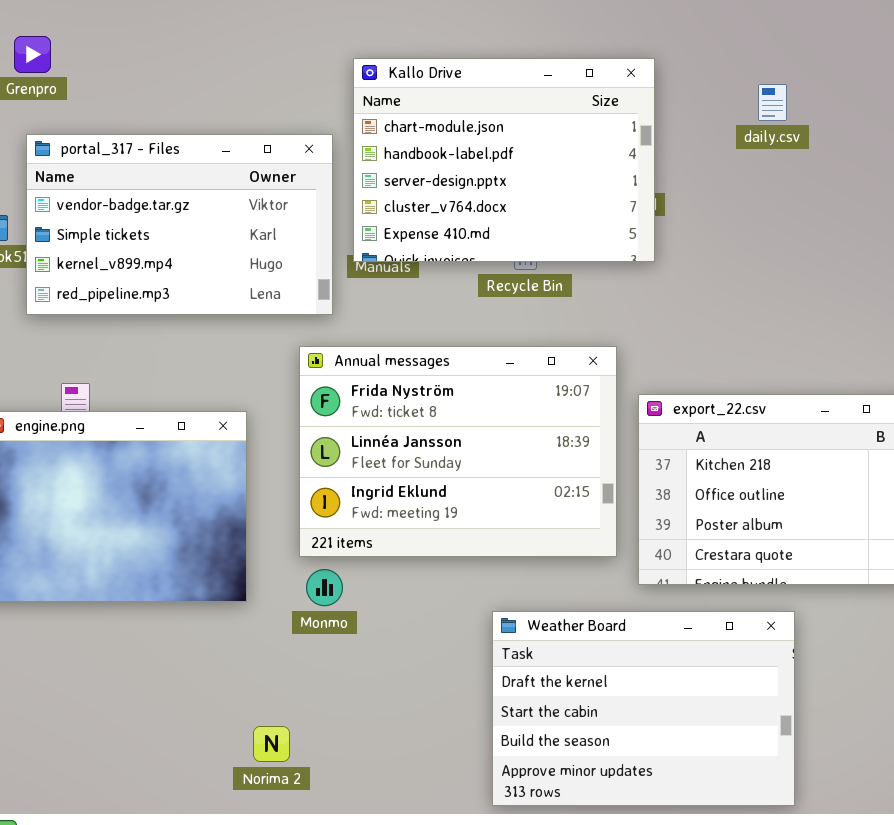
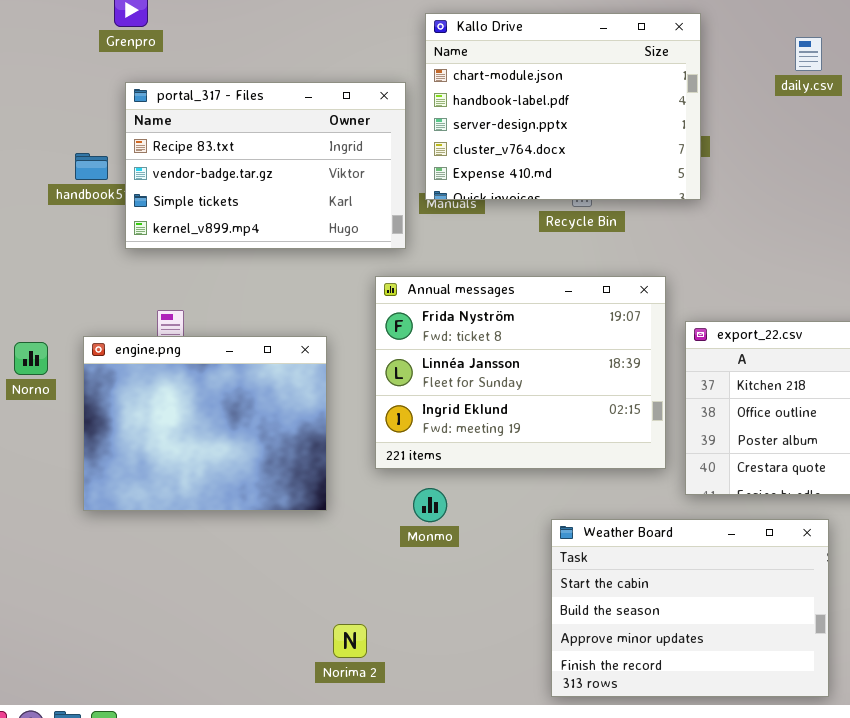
portal_317 - Files: [26,134,333,315] -> [125,82,406,249], scrolled up 1 row
Monmo: [306,569,343,606] -> [413,488,447,522], moved
Weather Board: [492,611,795,806] -> [551,519,829,697], scrolled down 1 row

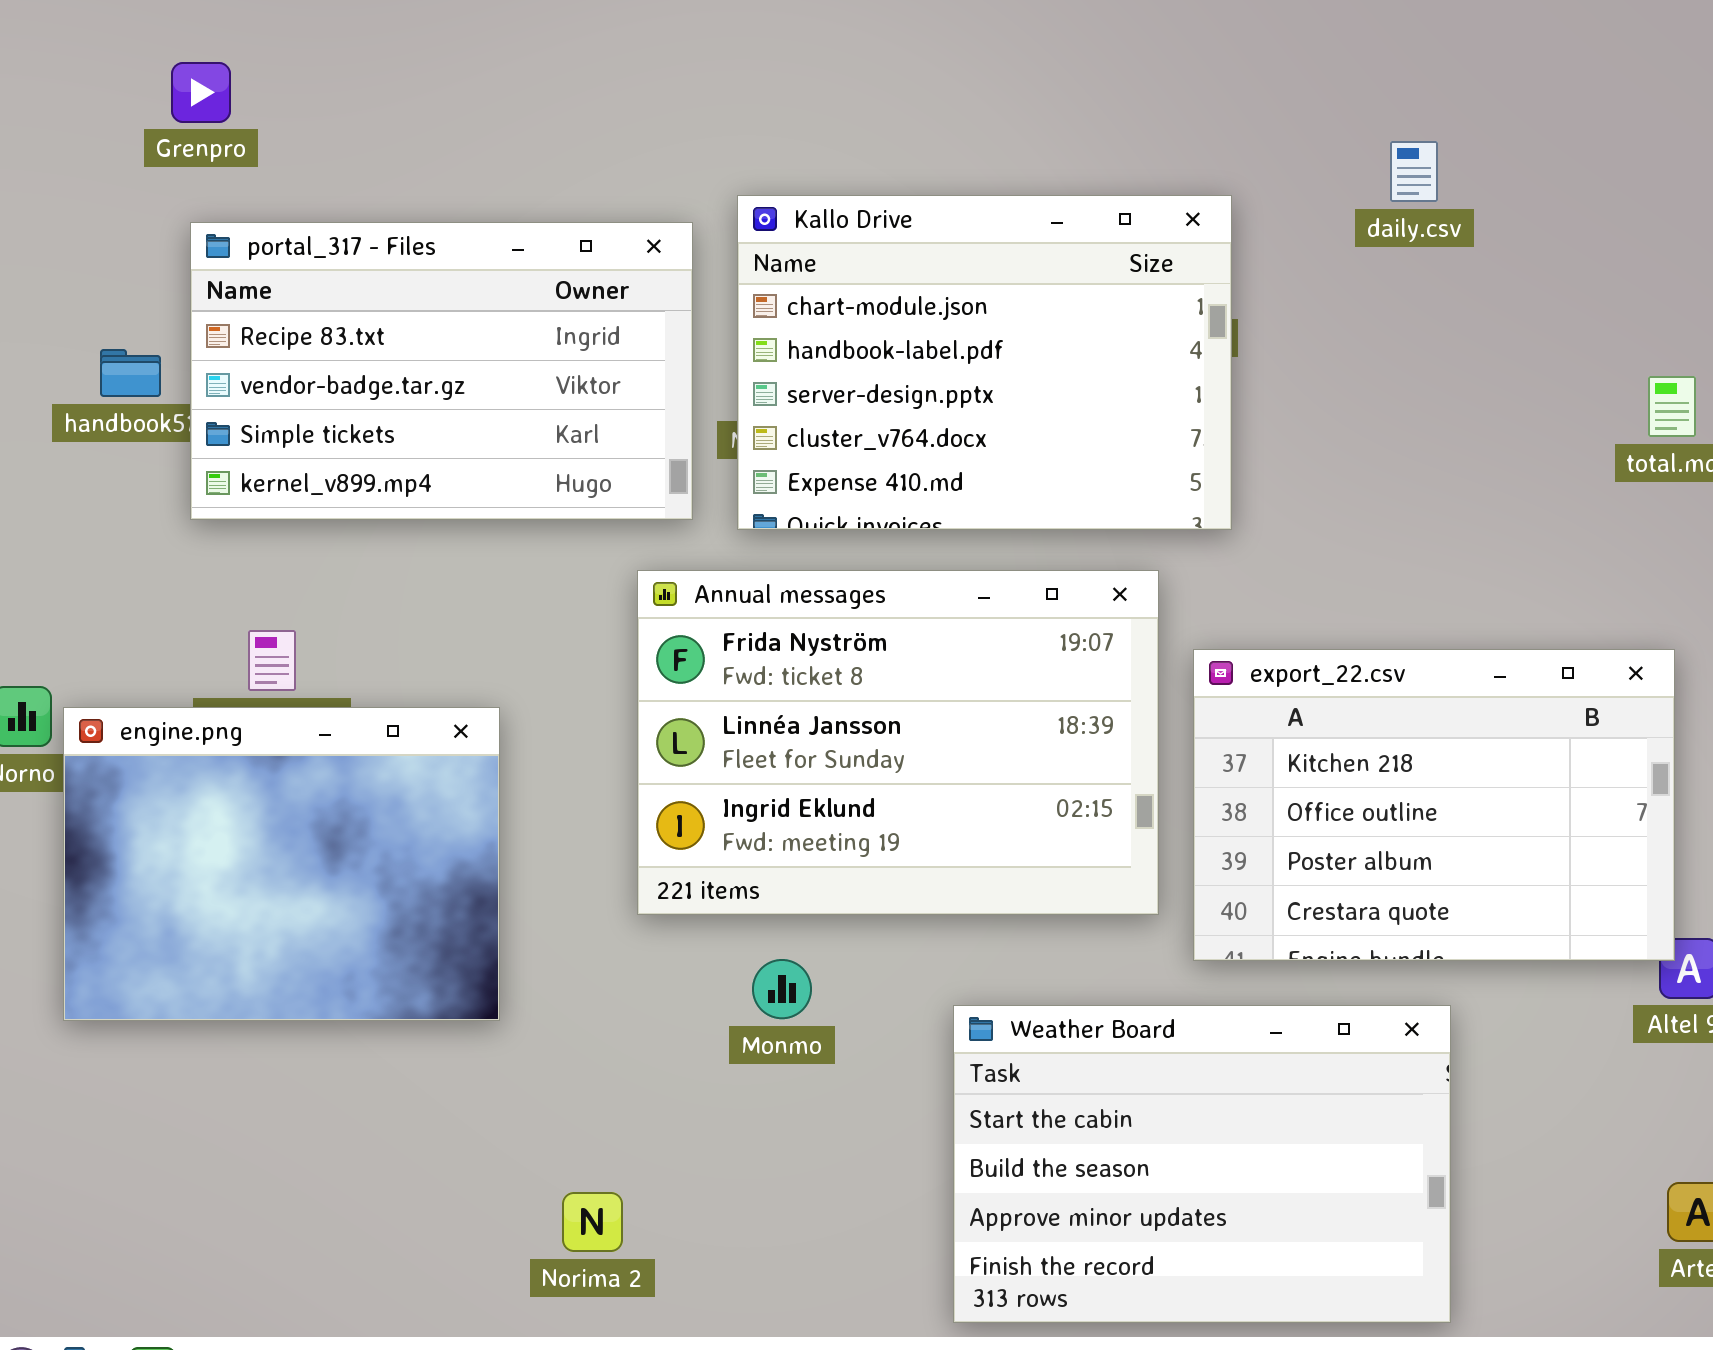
Kallo Drive: [425,13,701,200] -> [737,195,1232,530], moved
engine.png: [83,336,327,511] -> [63,707,500,1021], moved
Monmo: [413,488,447,522] -> [752,959,812,1019], moved

